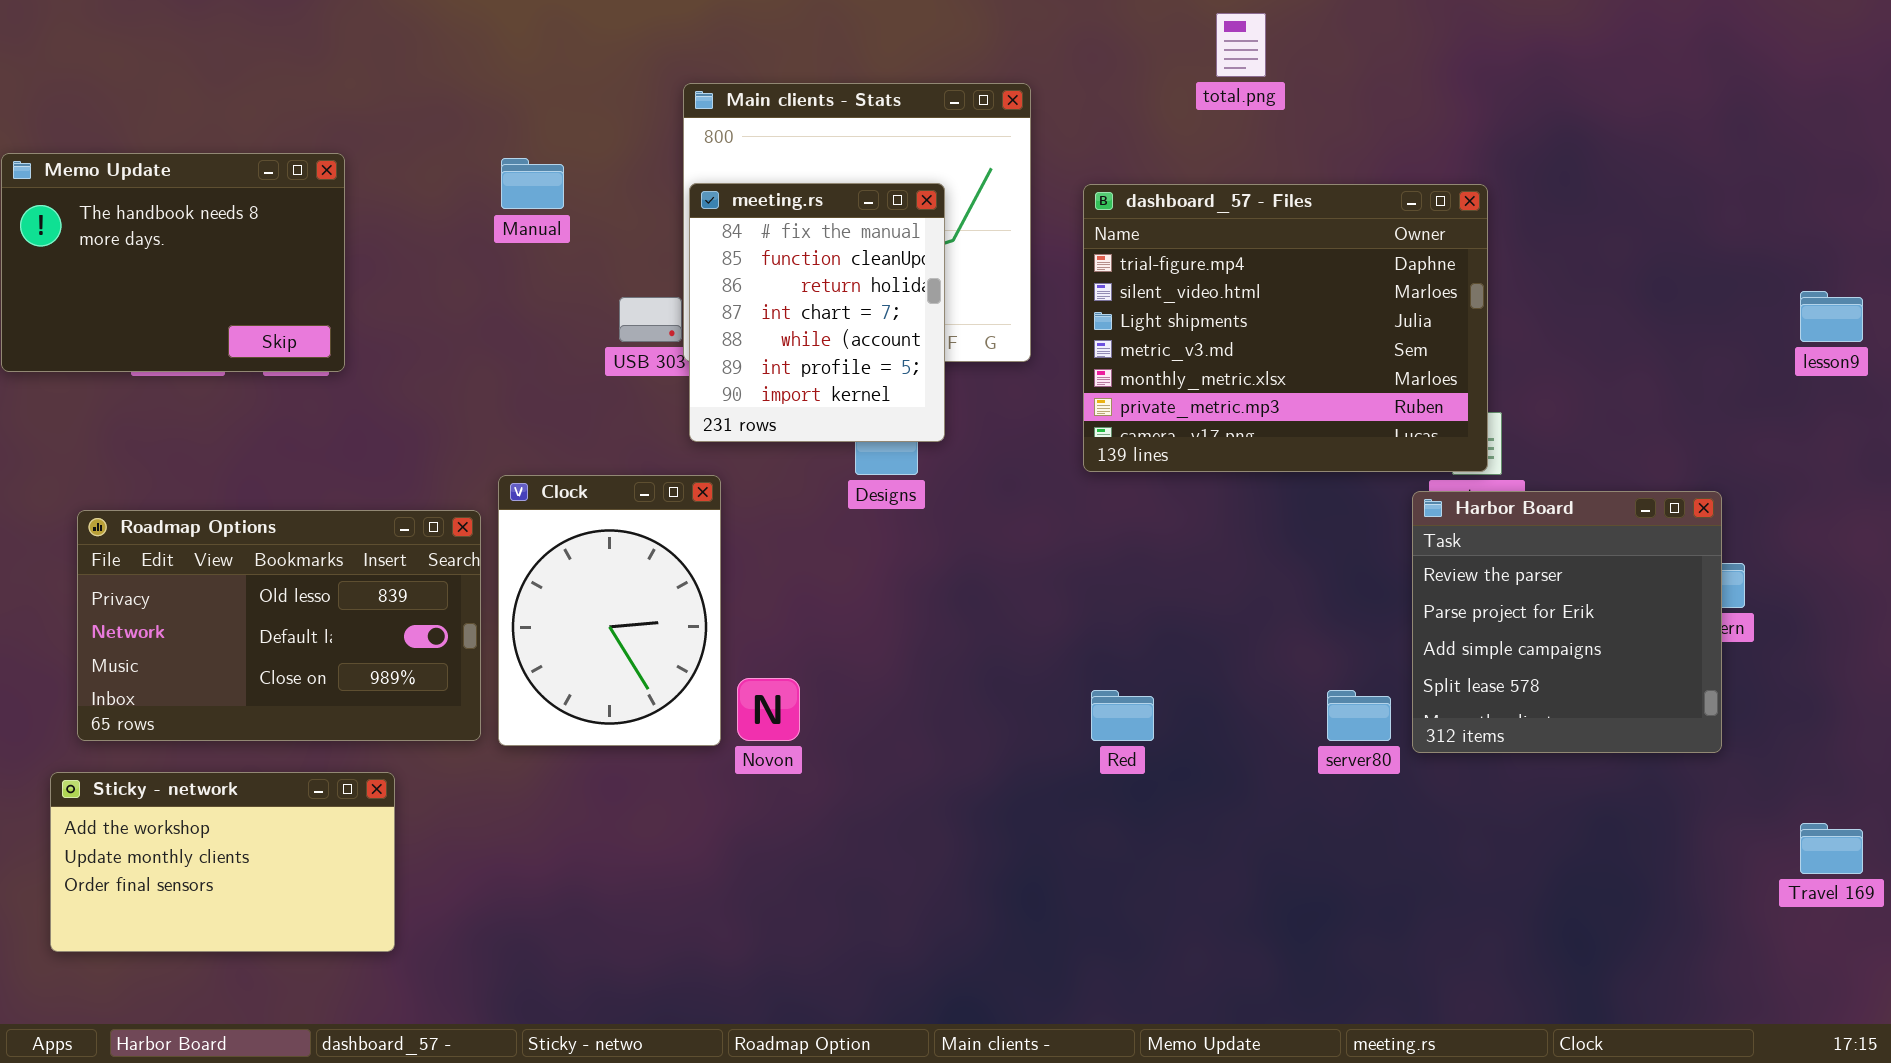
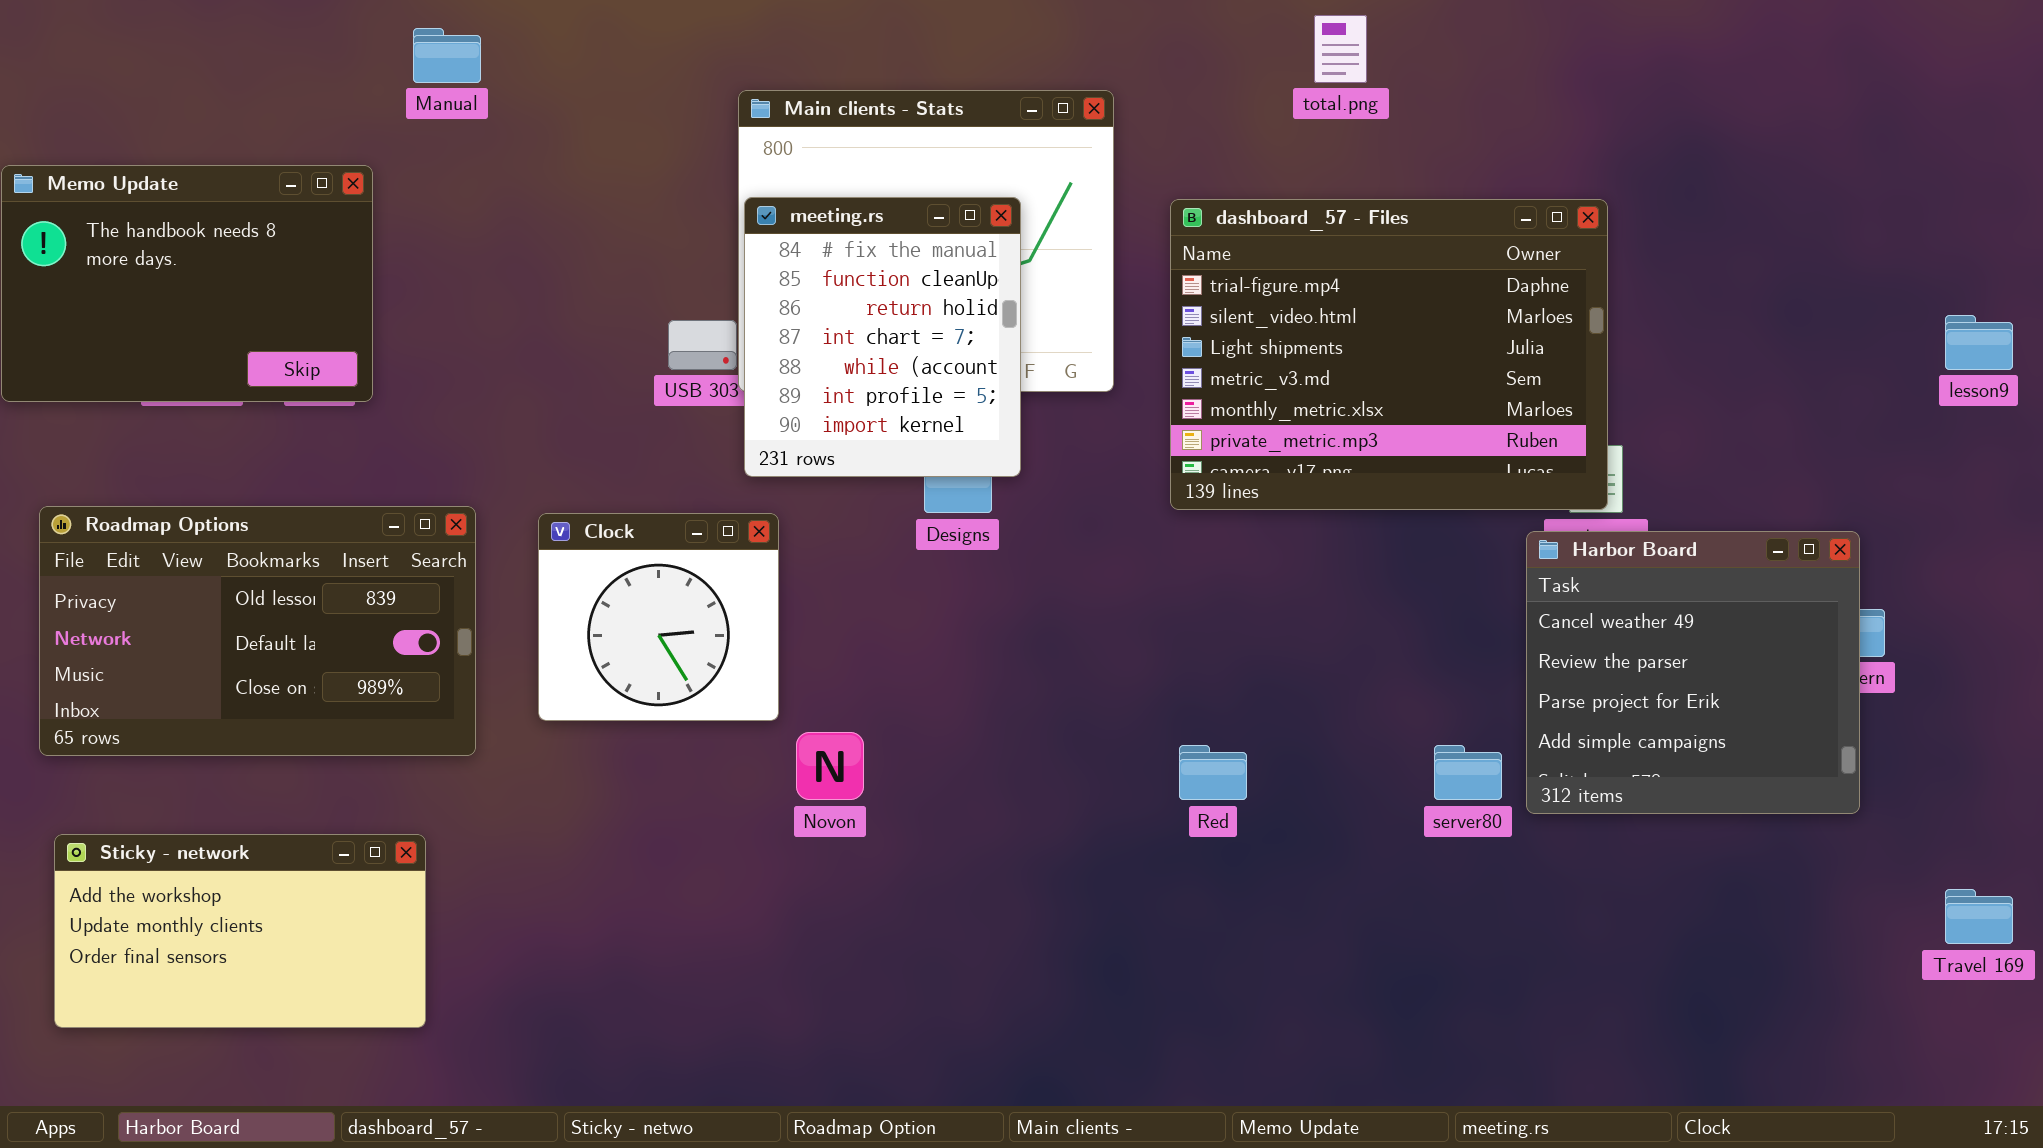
Manual: [501,158,564,209] -> [413,28,481,83], moved
Clock: [498,475,721,746] -> [538,513,779,721], resized
Harbor Board: [1412,491,1722,753] -> [1526,531,1860,814], scrolled up 1 row
Roadmap Options: [77,510,481,741] -> [39,506,476,756], moved

